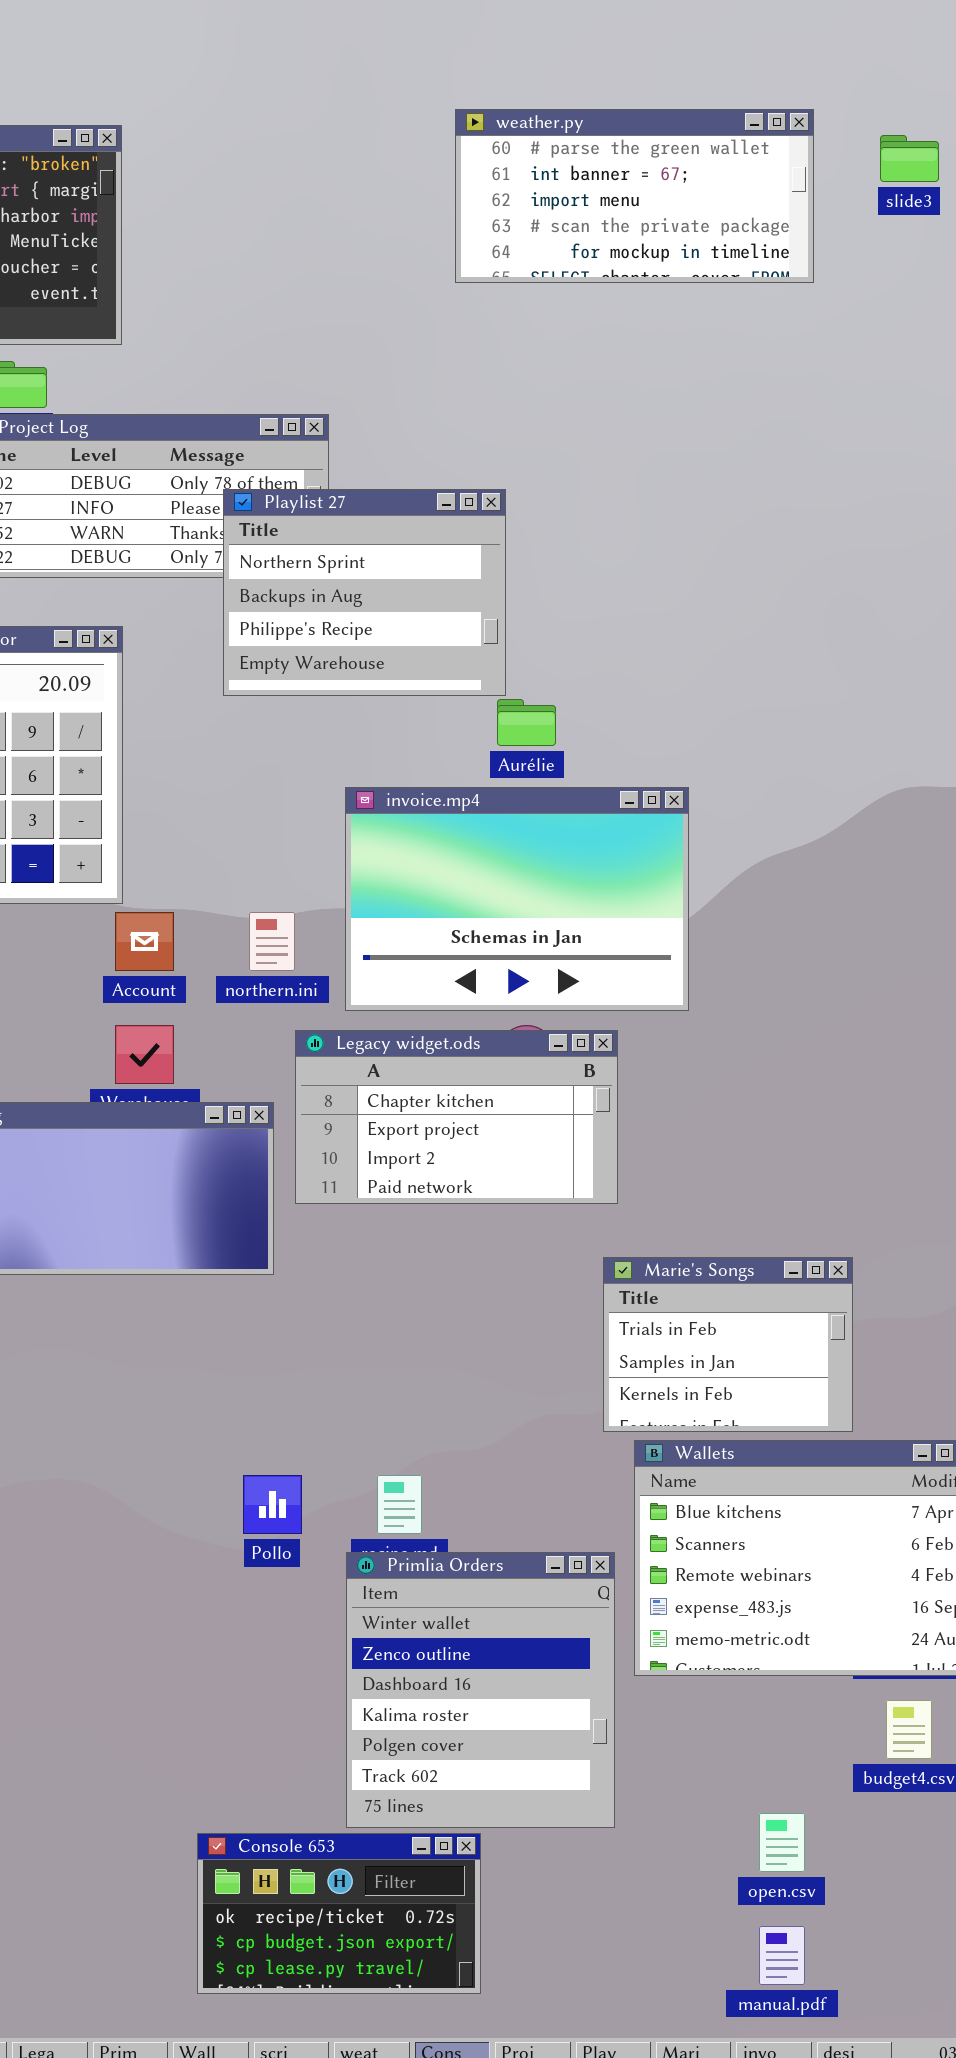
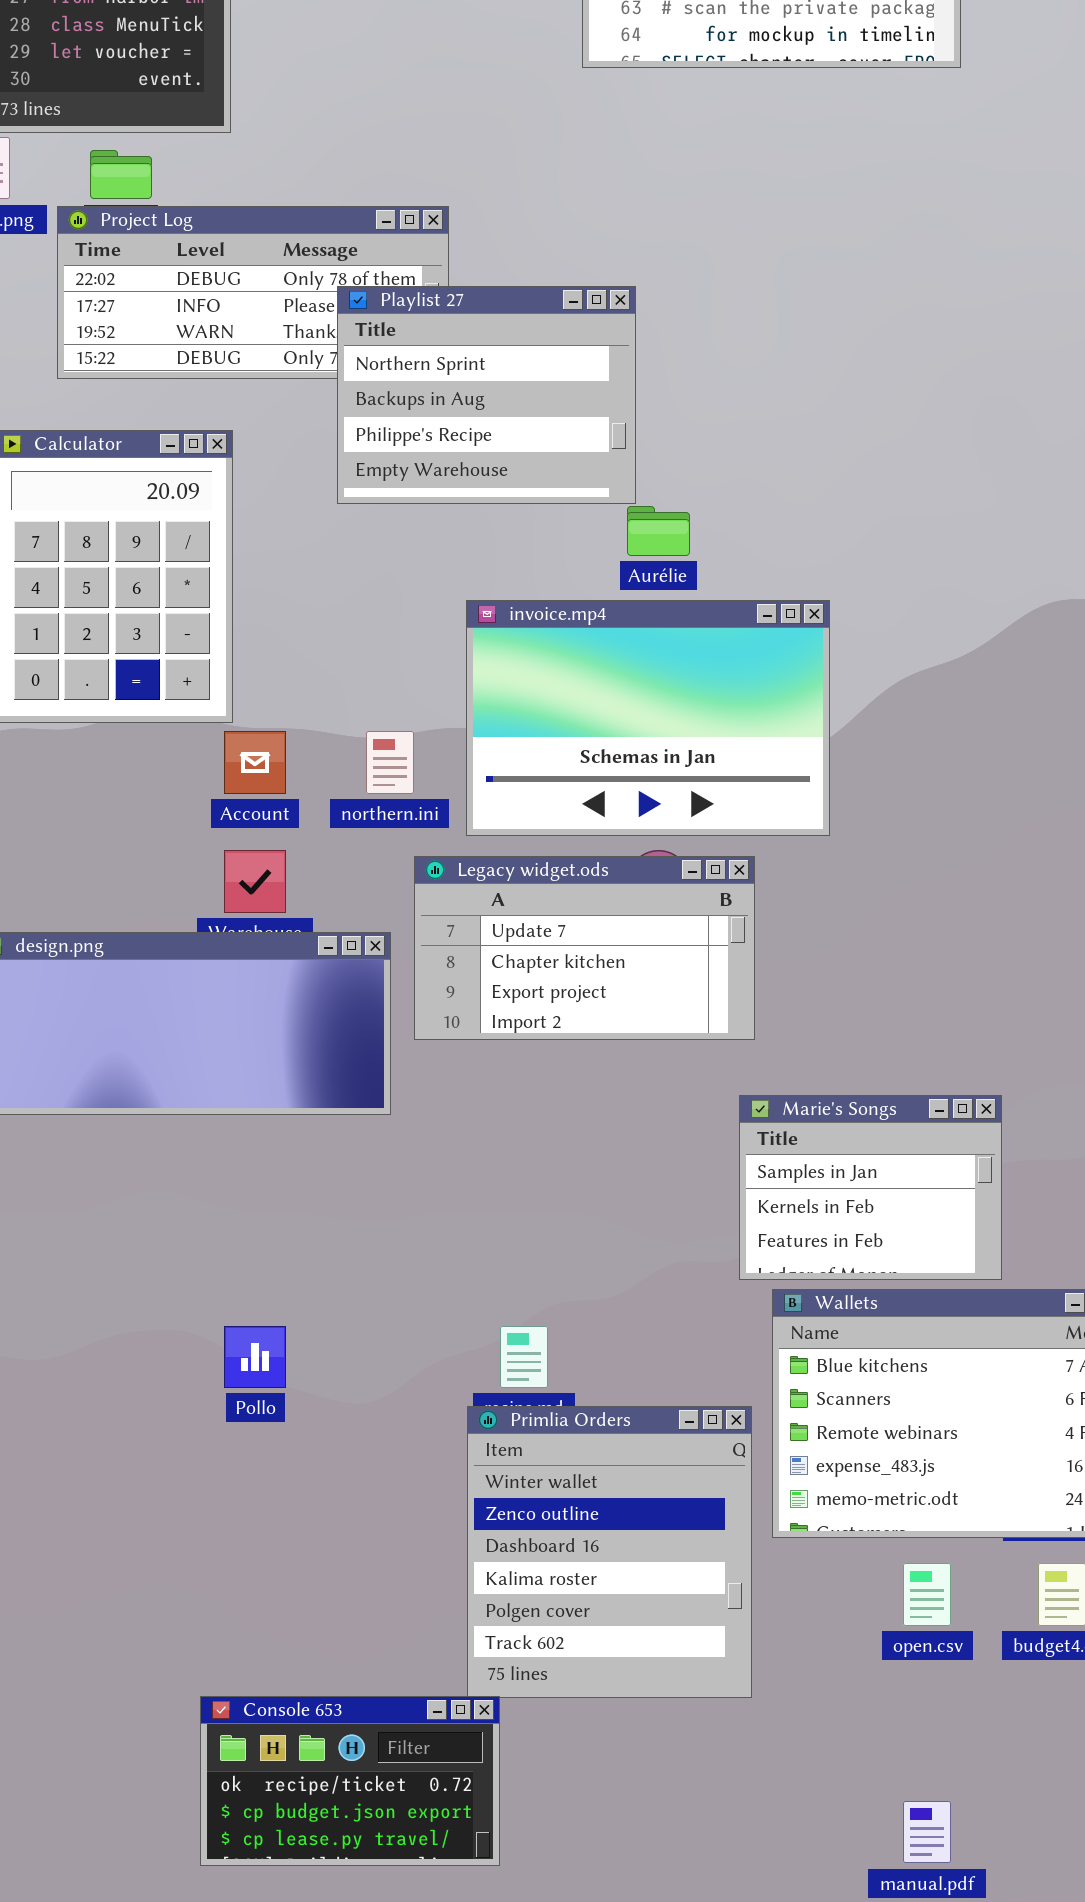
Legacy widget.ods: [295,1030,618,1204] -> [414,856,755,1040], scrolled up 1 row
Marie's Songs: [603,1257,853,1432] -> [739,1095,1002,1280], scrolled down 1 row
Pollo: [243,1475,302,1534] -> [224,1326,286,1388], moved
open.csv: [759,1813,805,1872] -> [903,1563,951,1626], moved
Console 653: [197,1833,481,1994] -> [200,1696,500,1866], moved

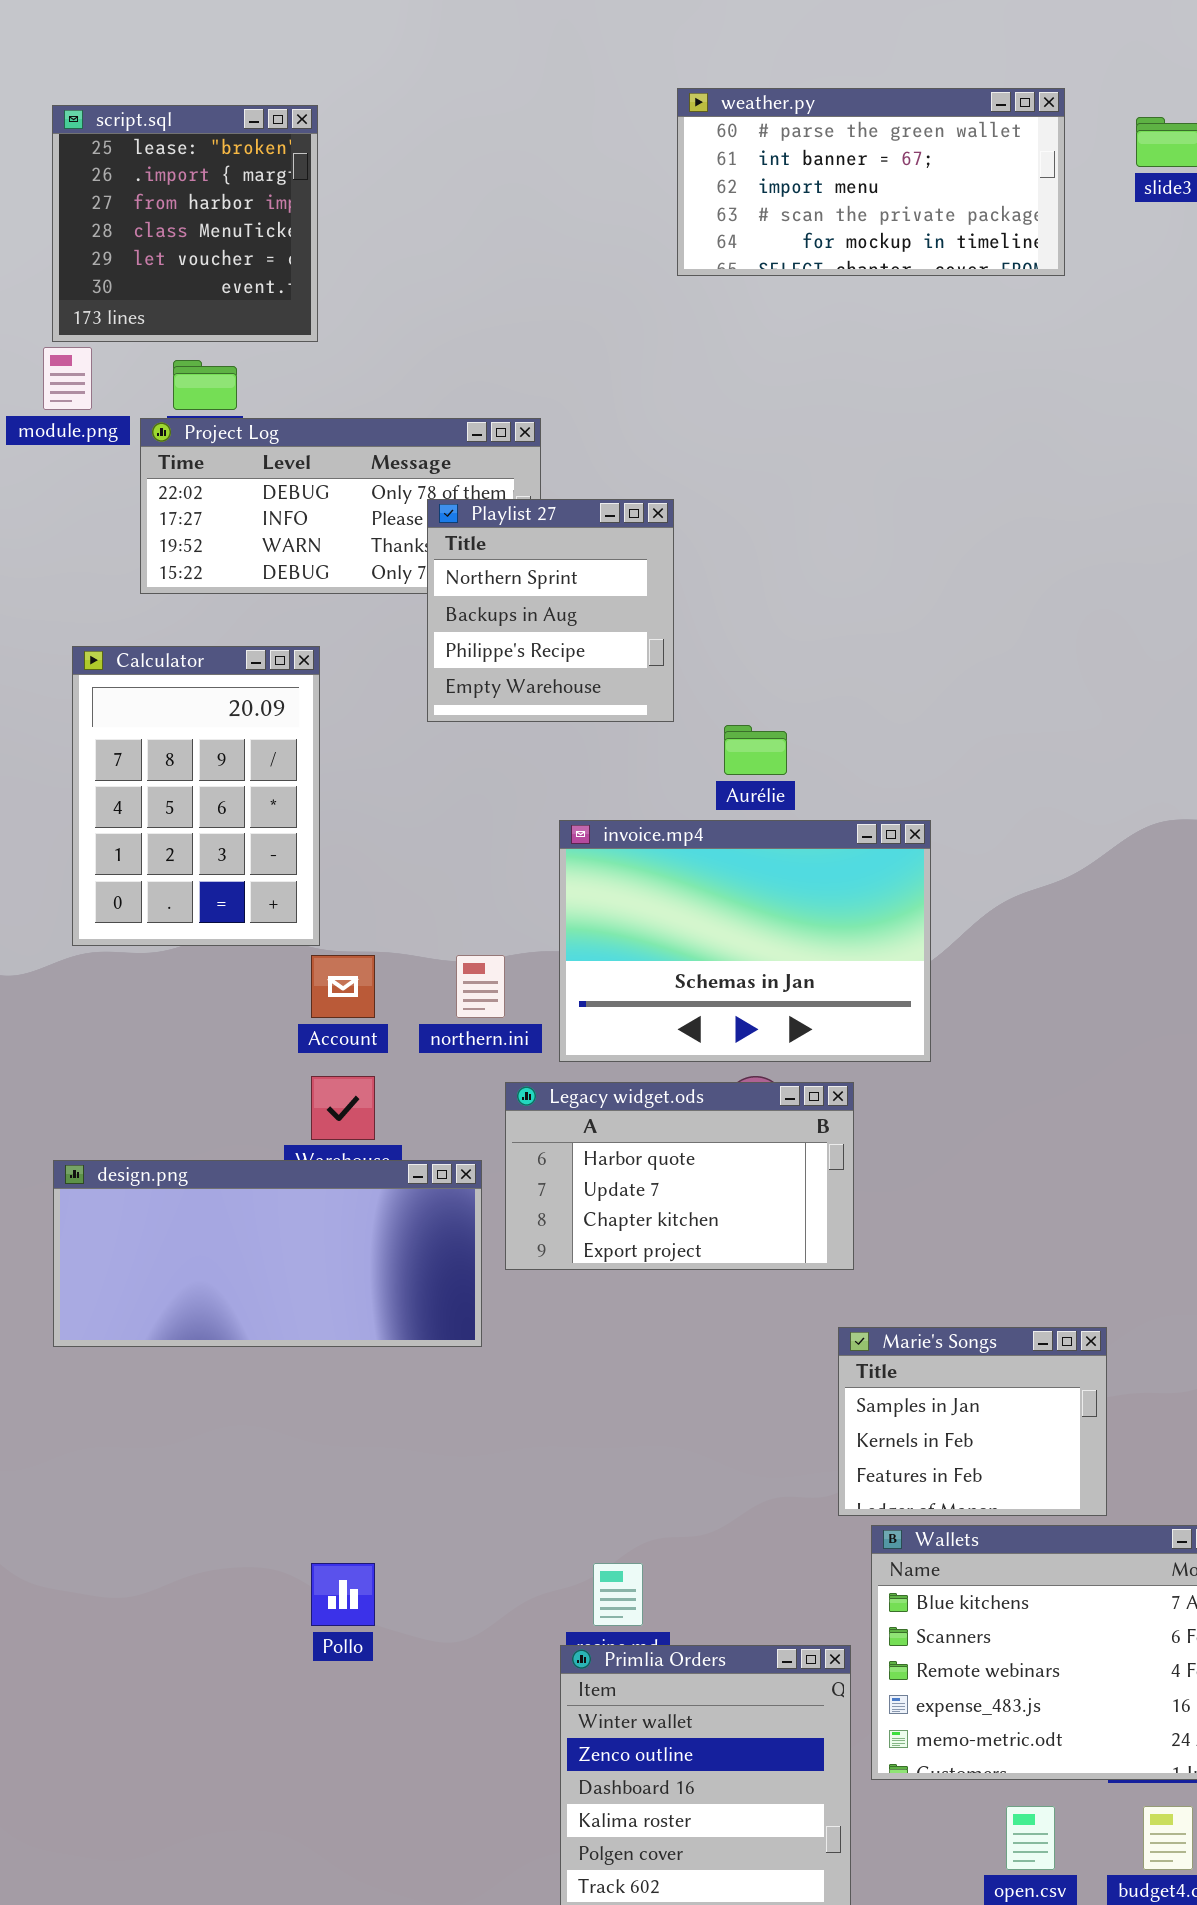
Playlist 27: [337,286,636,504] -> [427,499,674,722], resized
Legacy widget.ods: [414,856,755,1040] -> [505,1082,854,1270], scrolled up 1 row

